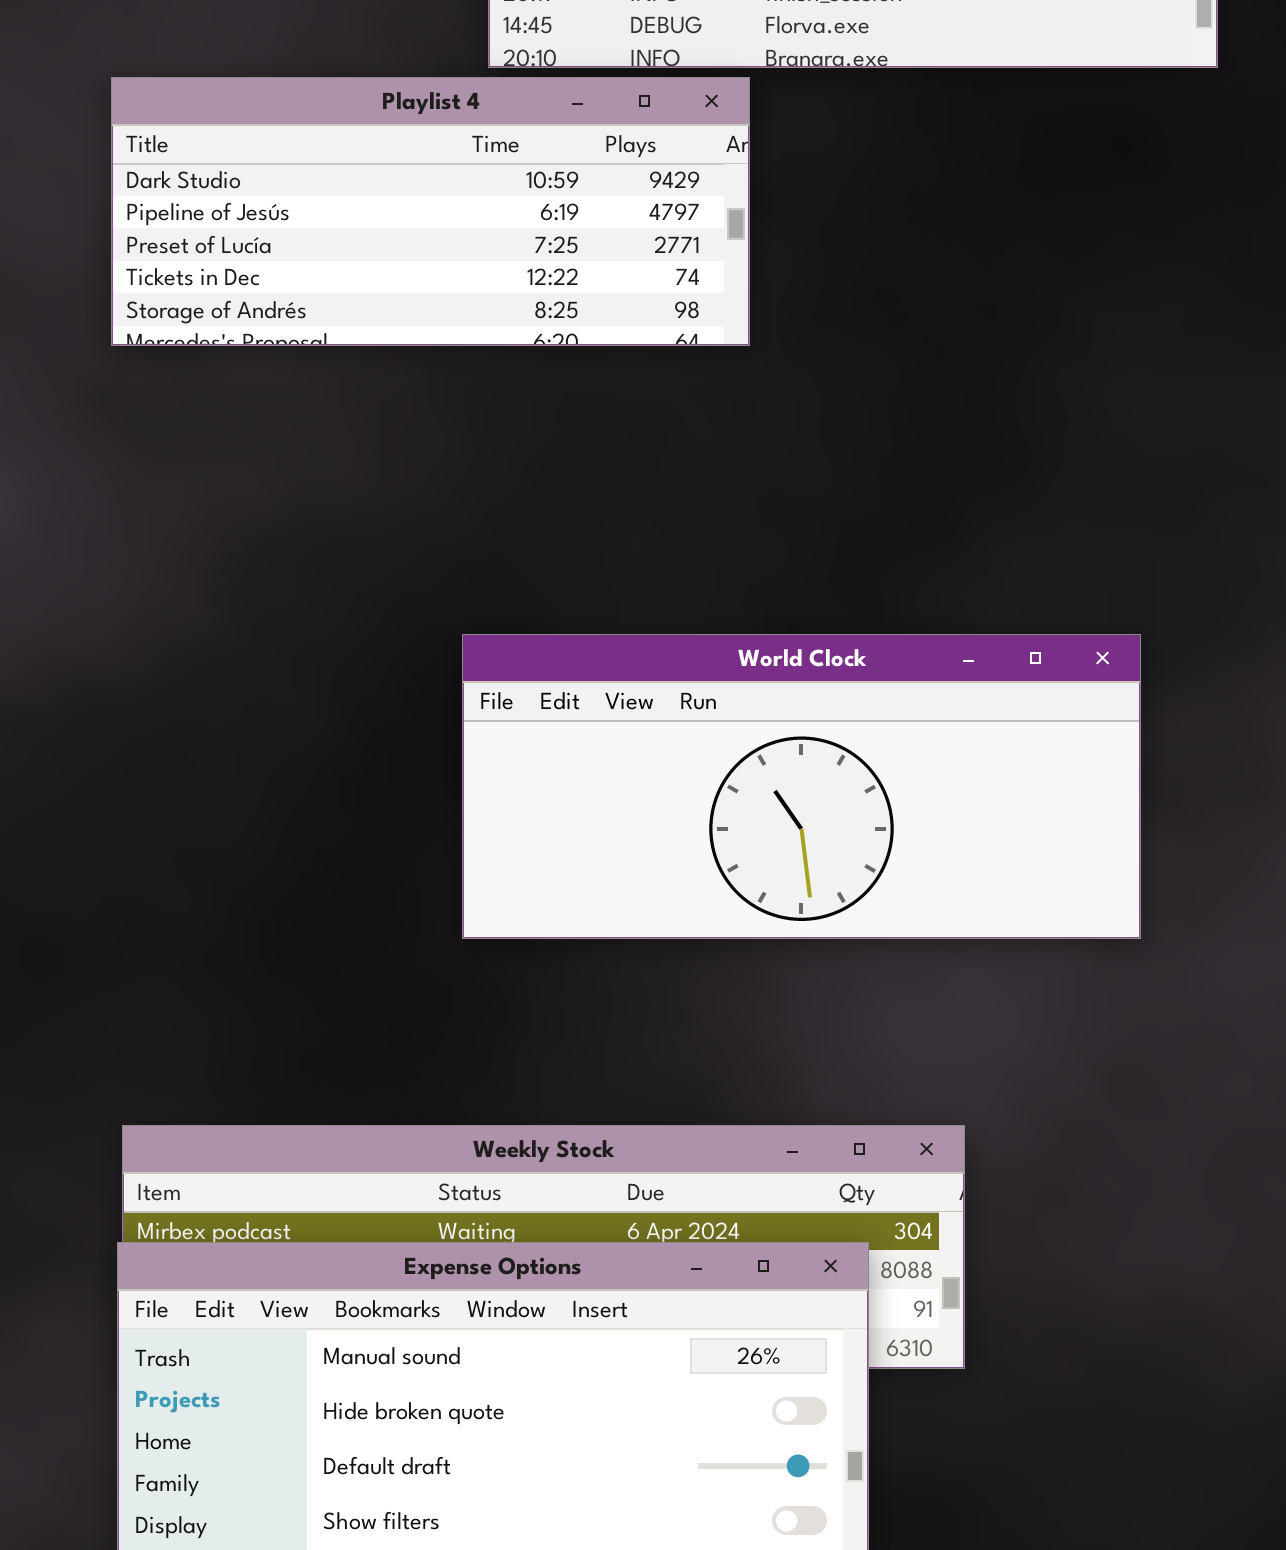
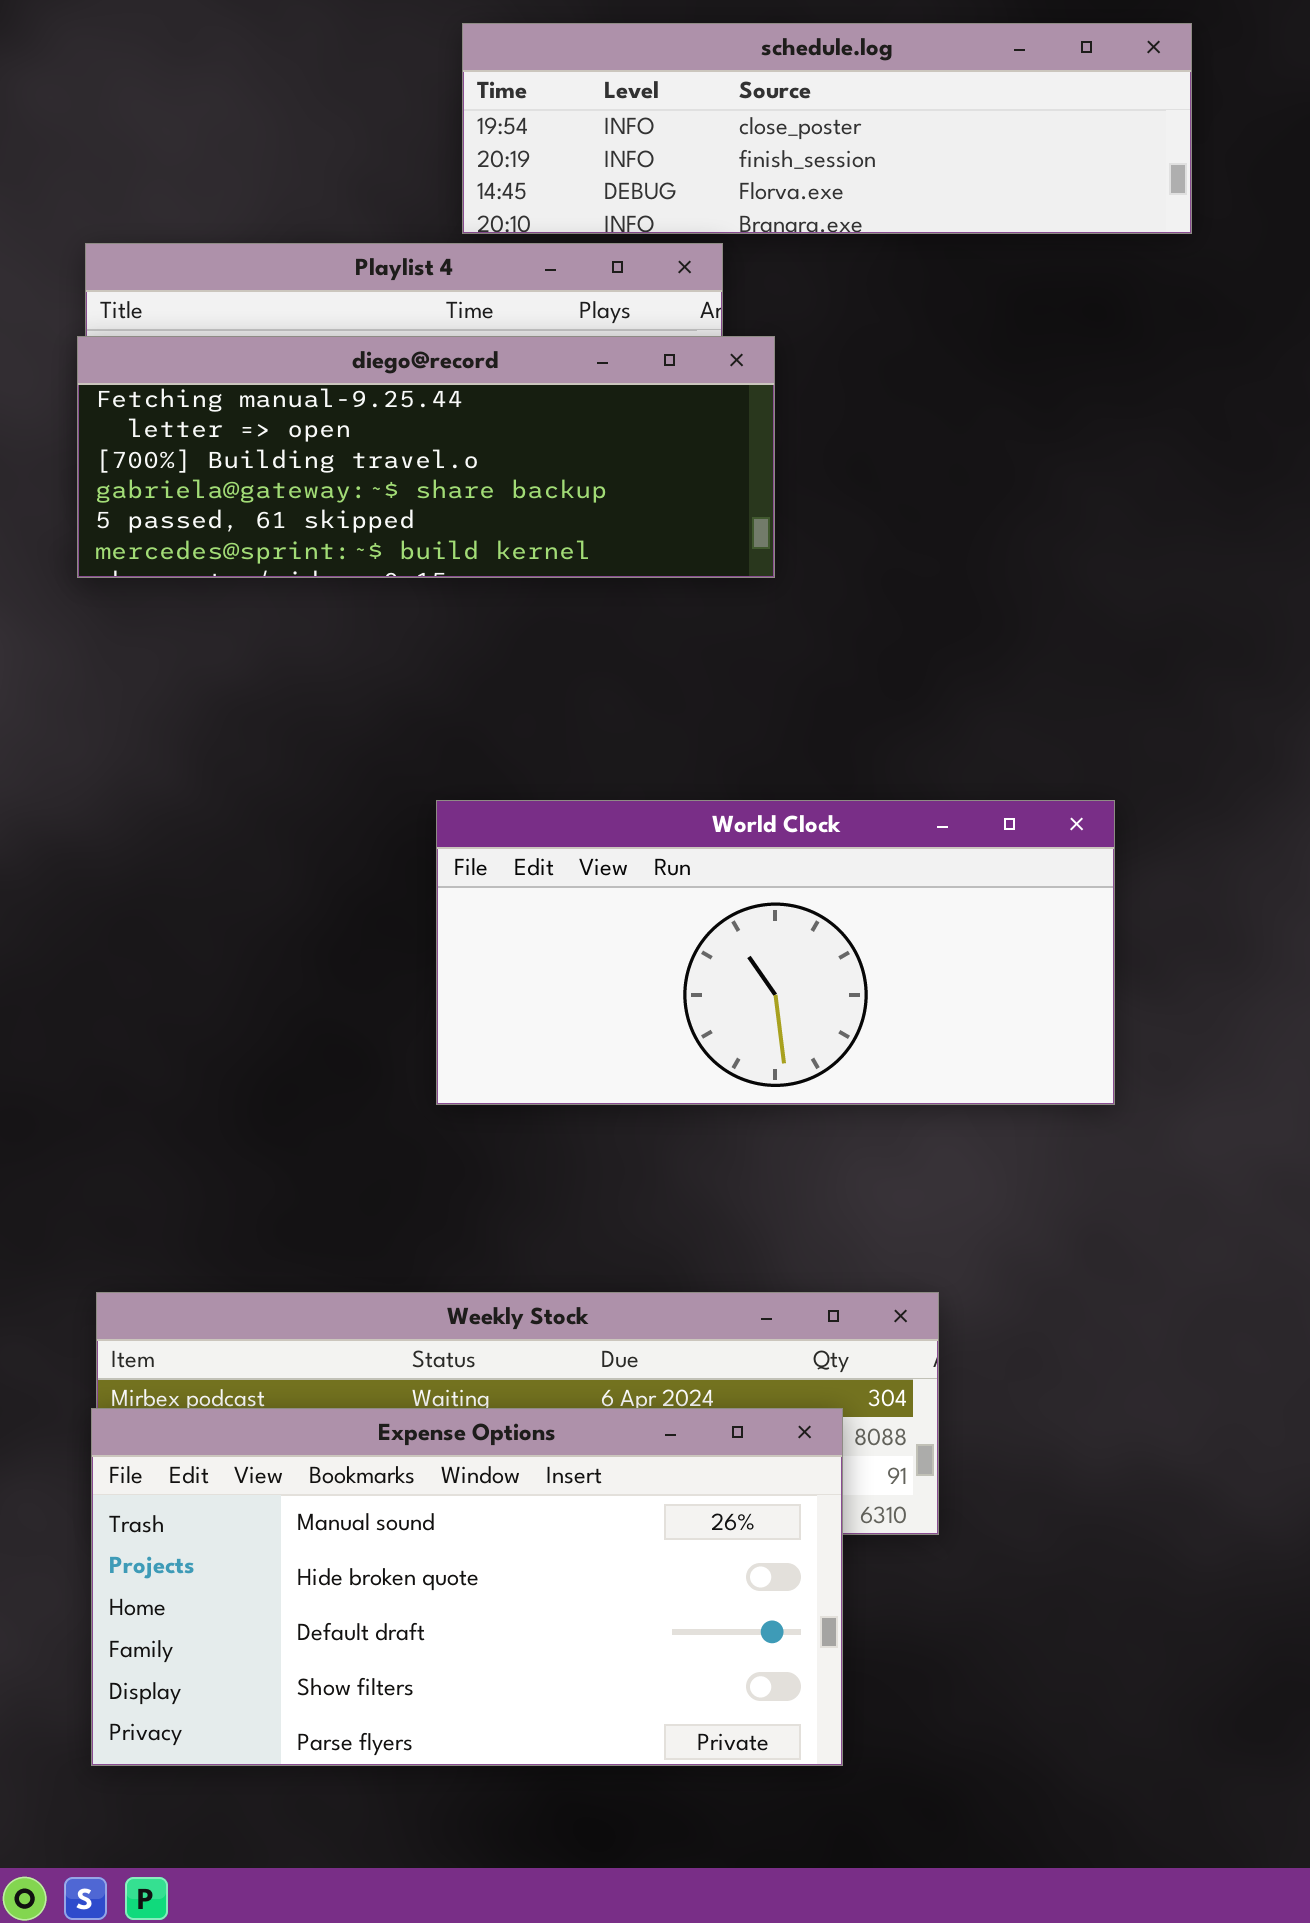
diego@record: none -> [77,336,775,578], opened

